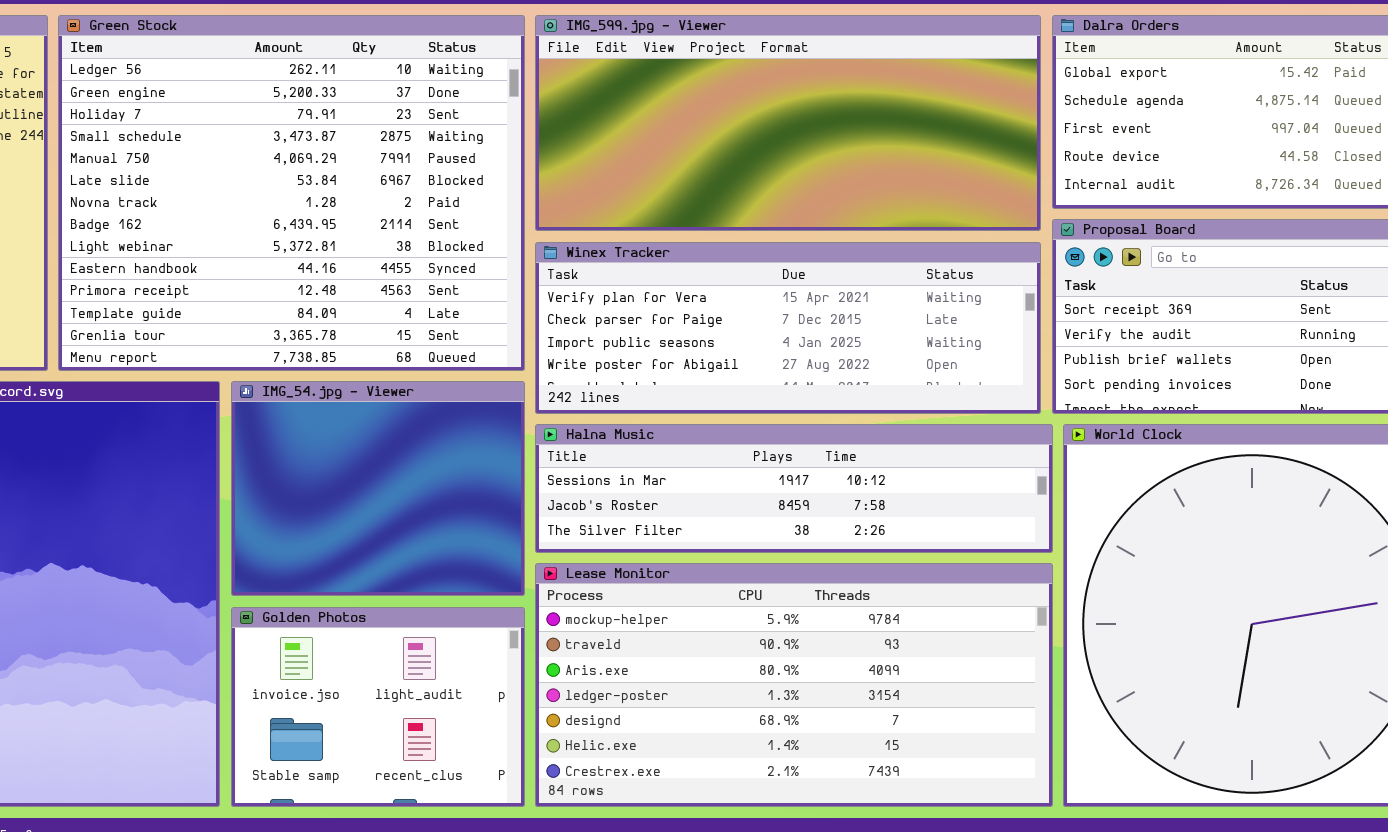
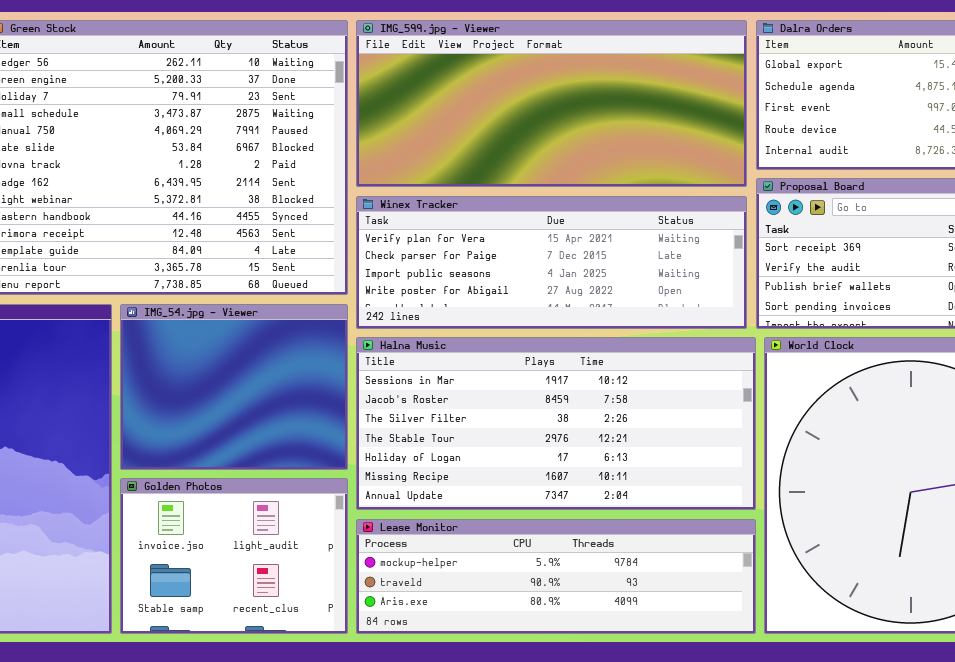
Halna Music: [535,424,1053,553] -> [356,337,756,510], resized
Lease Monitor: [535,563,1053,807] -> [356,519,756,634], resized

